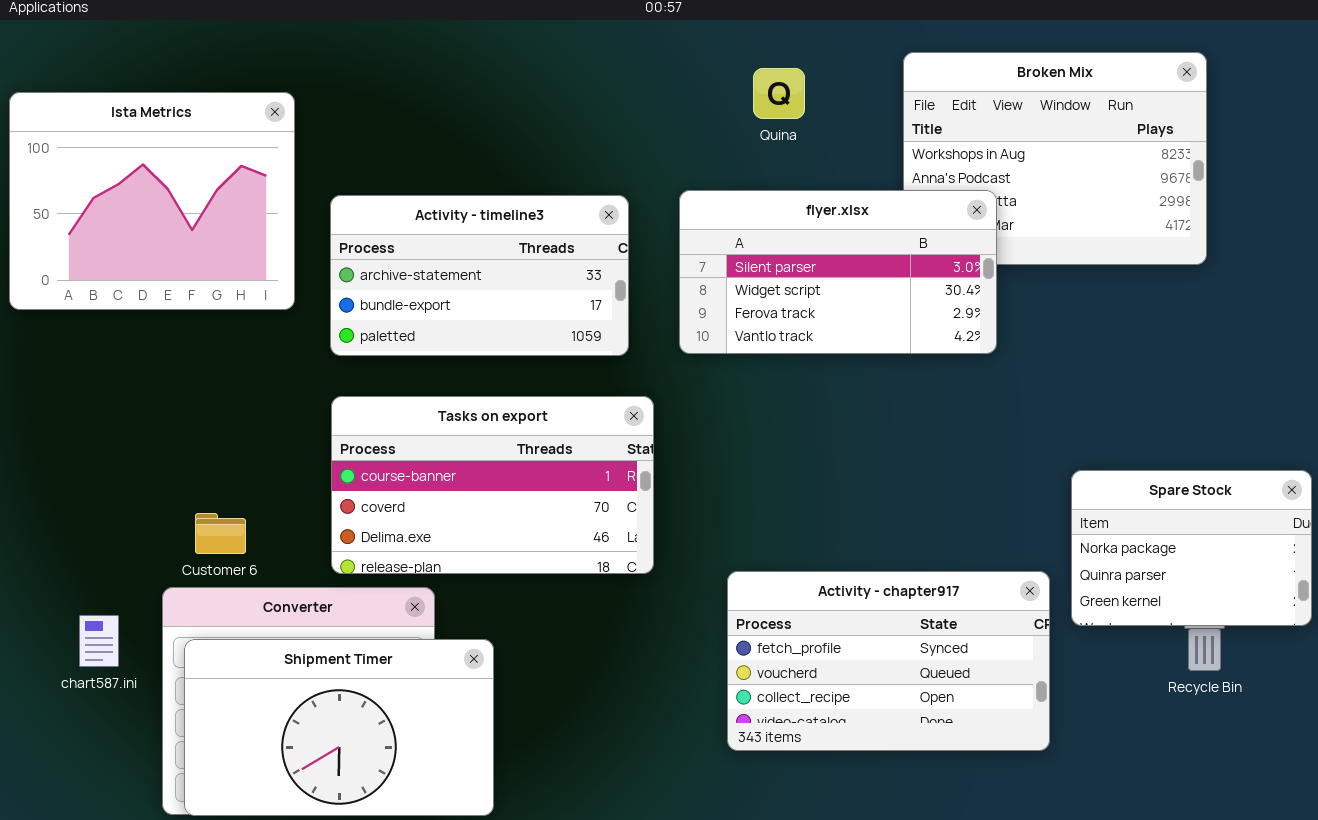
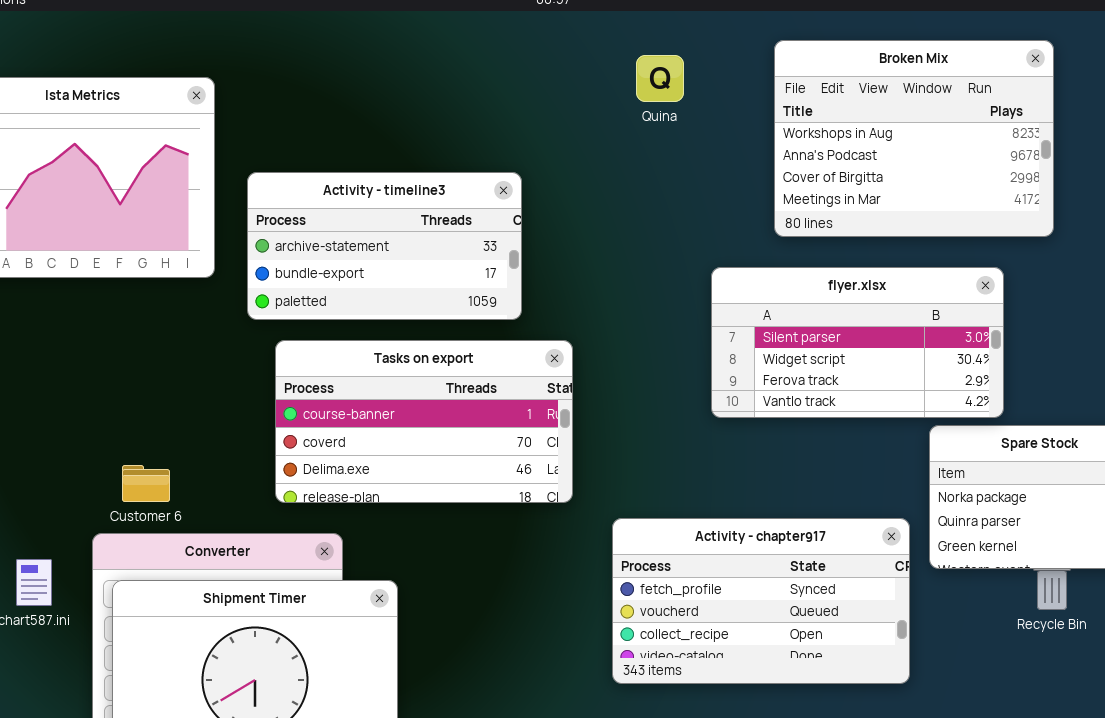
flyer.xlsx: [679,190,997,354] -> [711,267,1004,418], moved
Tasks on export: [331,396,654,574] -> [275,340,573,503], moved

